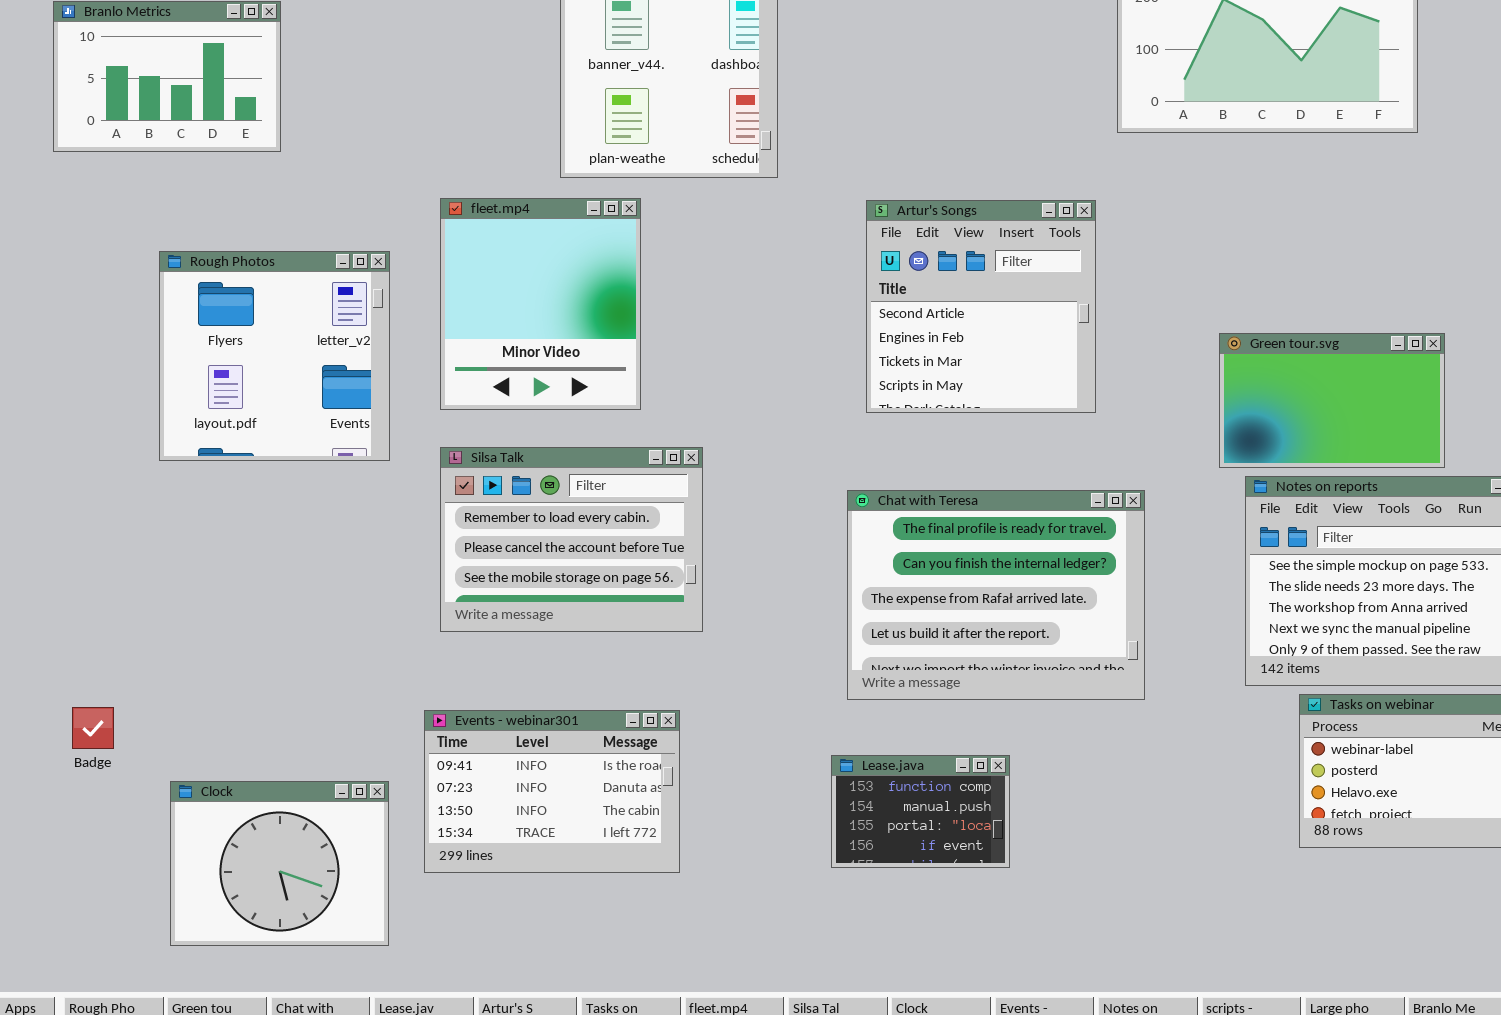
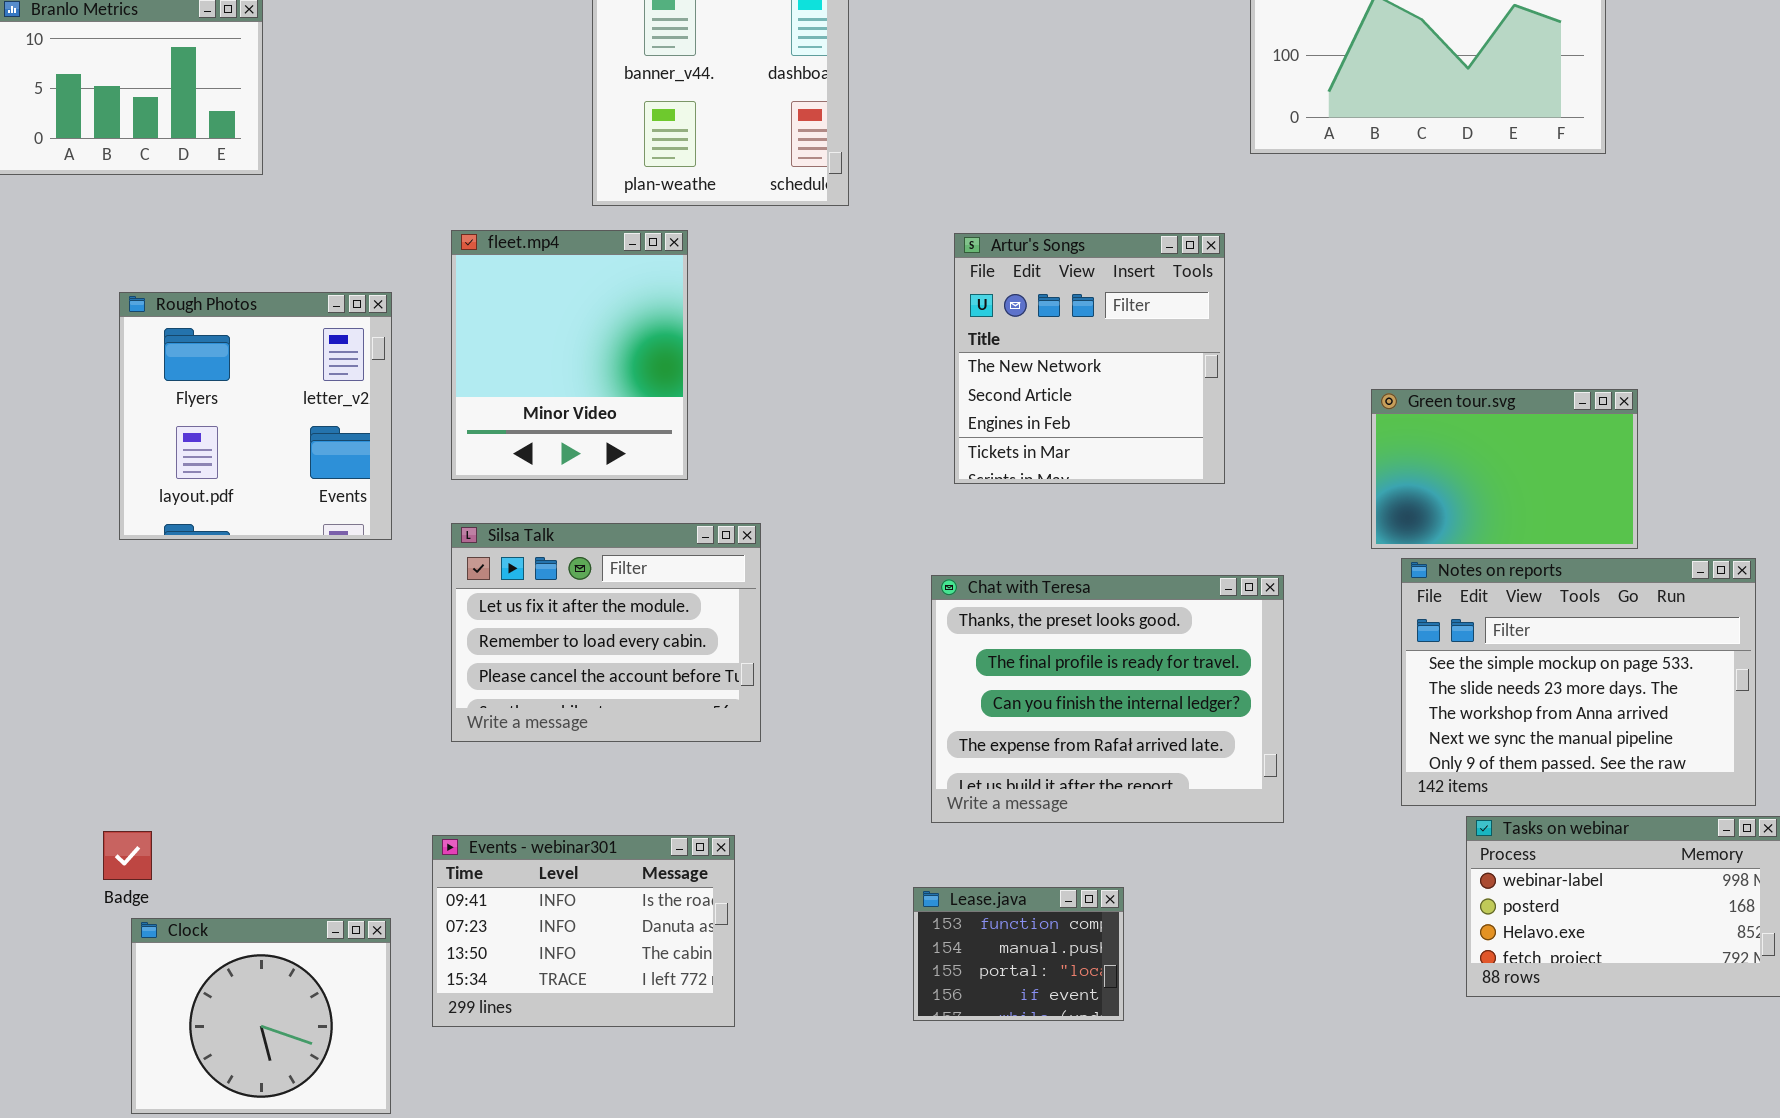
Artur's Songs: [866,200,1096,413] -> [954,233,1225,484], scrolled up 1 row
Silsa Talk: [440,447,703,632] -> [451,523,761,742], scrolled up 1 row
Chat with Teresa: [847,490,1145,700] -> [931,575,1284,823], scrolled up 1 row
Badge: [72,707,114,749] -> [103,831,152,880], moved

